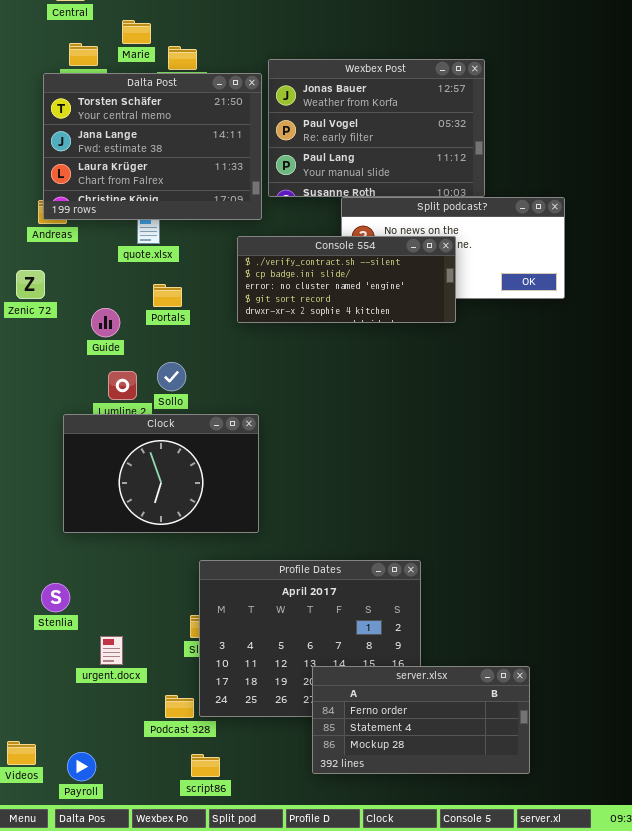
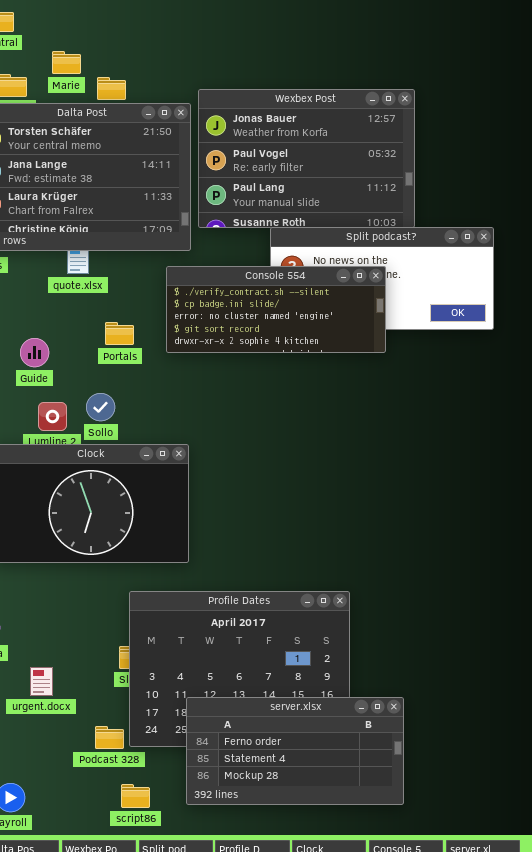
Portals: [153,284,182,307] -> [105,322,134,345], moved
server.xlsx: [312,666,530,774] -> [186,697,404,805], moved

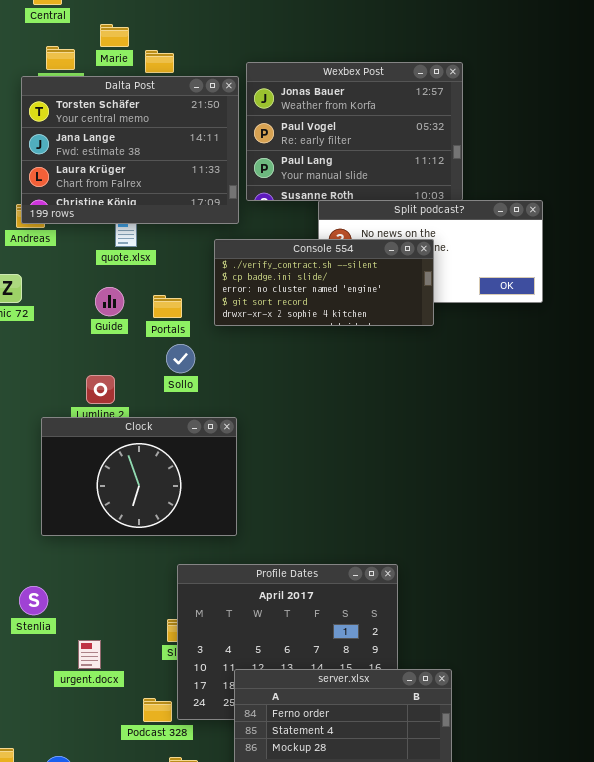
Guide: [20,338,49,367] -> [95,287,124,316], moved
Sollo: [86,393,115,421] -> [166,344,195,373], moved

